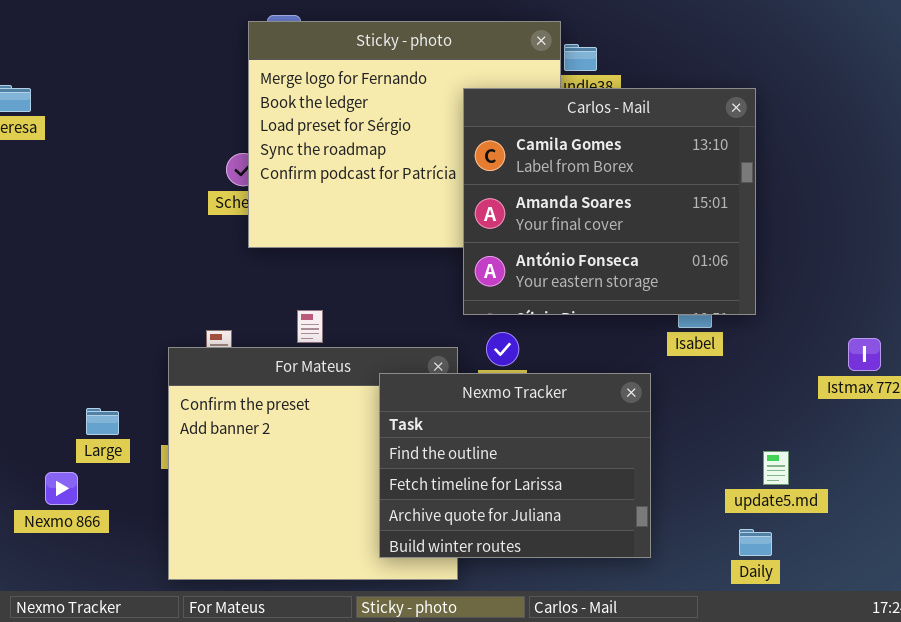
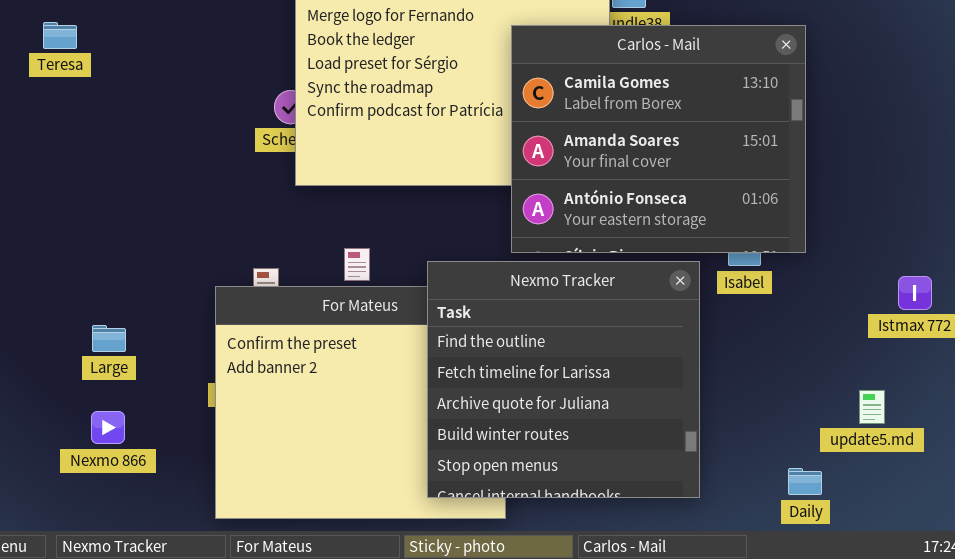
Nexmo Tracker: [379,373,651,558] -> [427,261,700,498], resized
Large: [86,408,119,435] -> [92,325,126,352], moved
update5.md: [763,451,789,485] -> [859,390,885,424], moved

